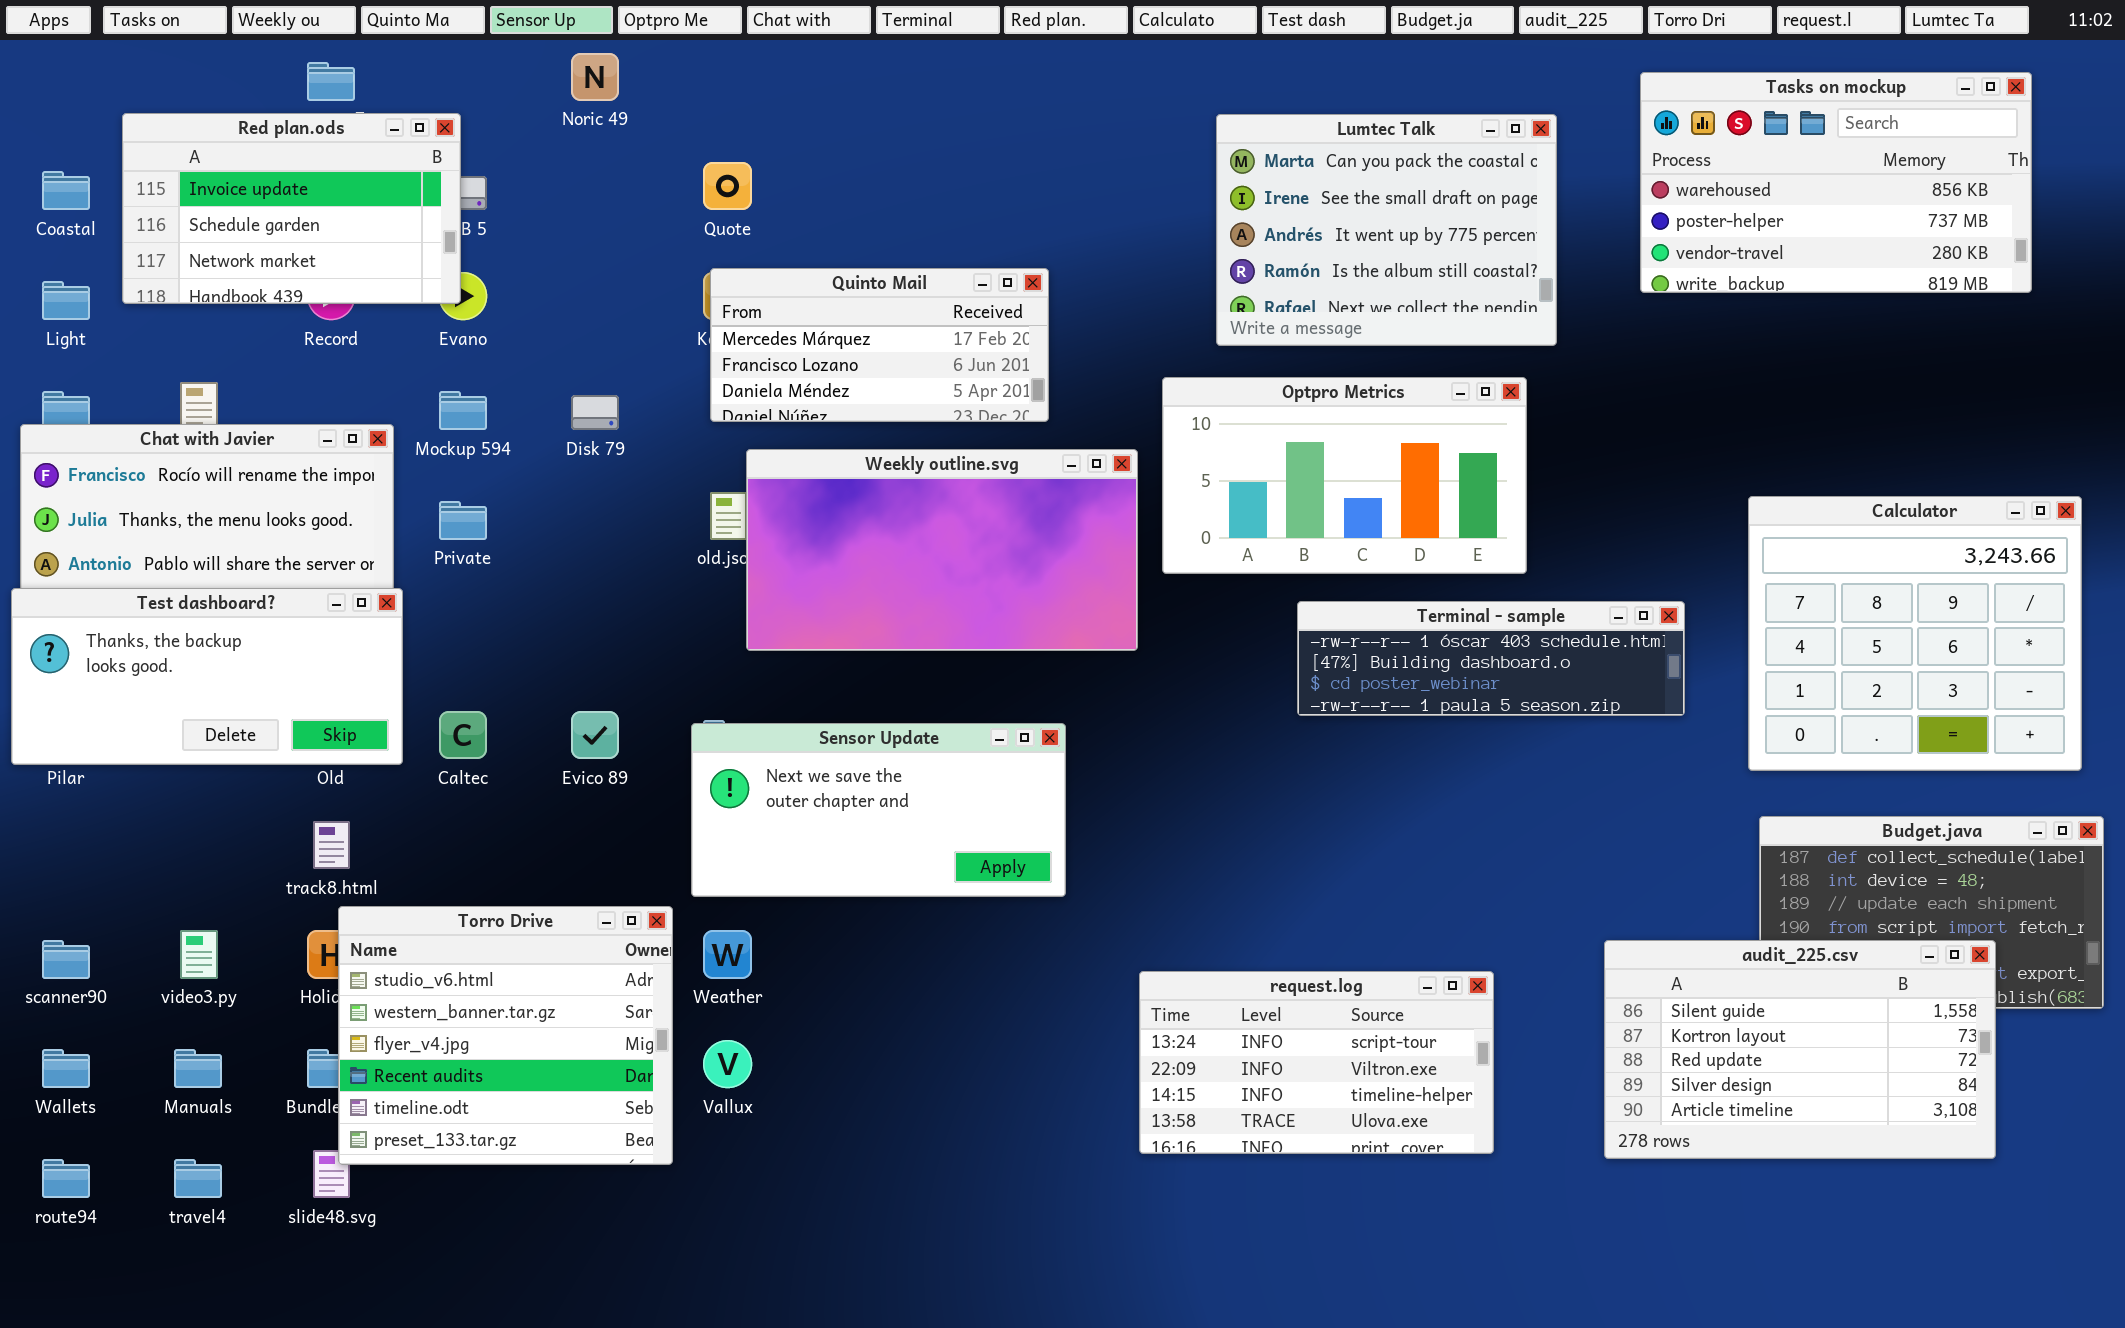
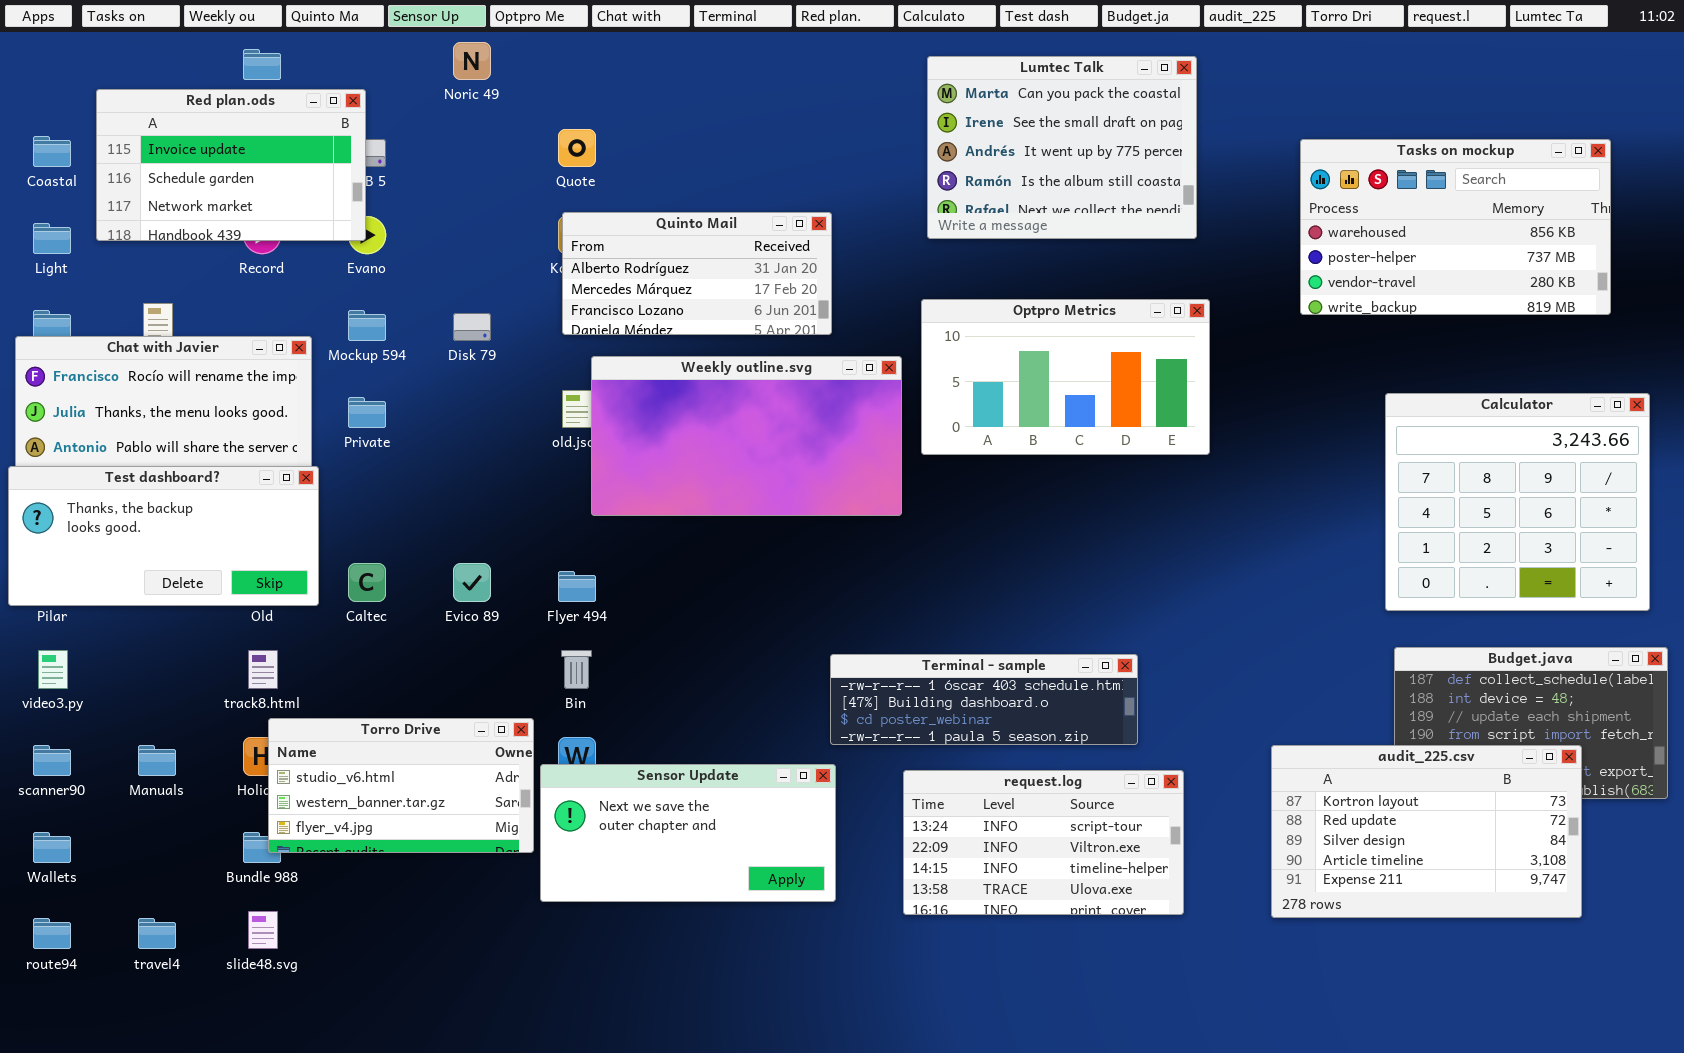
Tasks on mockup: [1640,72,2032,293] -> [1300,139,1611,315], moved
Lumtec Talk: [1216,114,1557,346] -> [927,56,1197,239], moved
Quinto Mail: [710,268,1049,422] -> [562,212,832,335], scrolled up 1 row
Terminal - sample: [1297,601,1685,716] -> [830,654,1138,745], moved
Sensor Update: [691,723,1066,897] -> [540,764,836,902], moved
Torro Drive: [338,906,673,1165] -> [268,718,534,853], resized
video3.py: [180,930,218,979] -> [38,650,68,689], moved
audit_225.csv: [1604,940,1996,1159] -> [1271,745,1582,918], scrolled down 1 row
Manuals: [174,1049,222,1088] -> [138,745,176,776], moved

